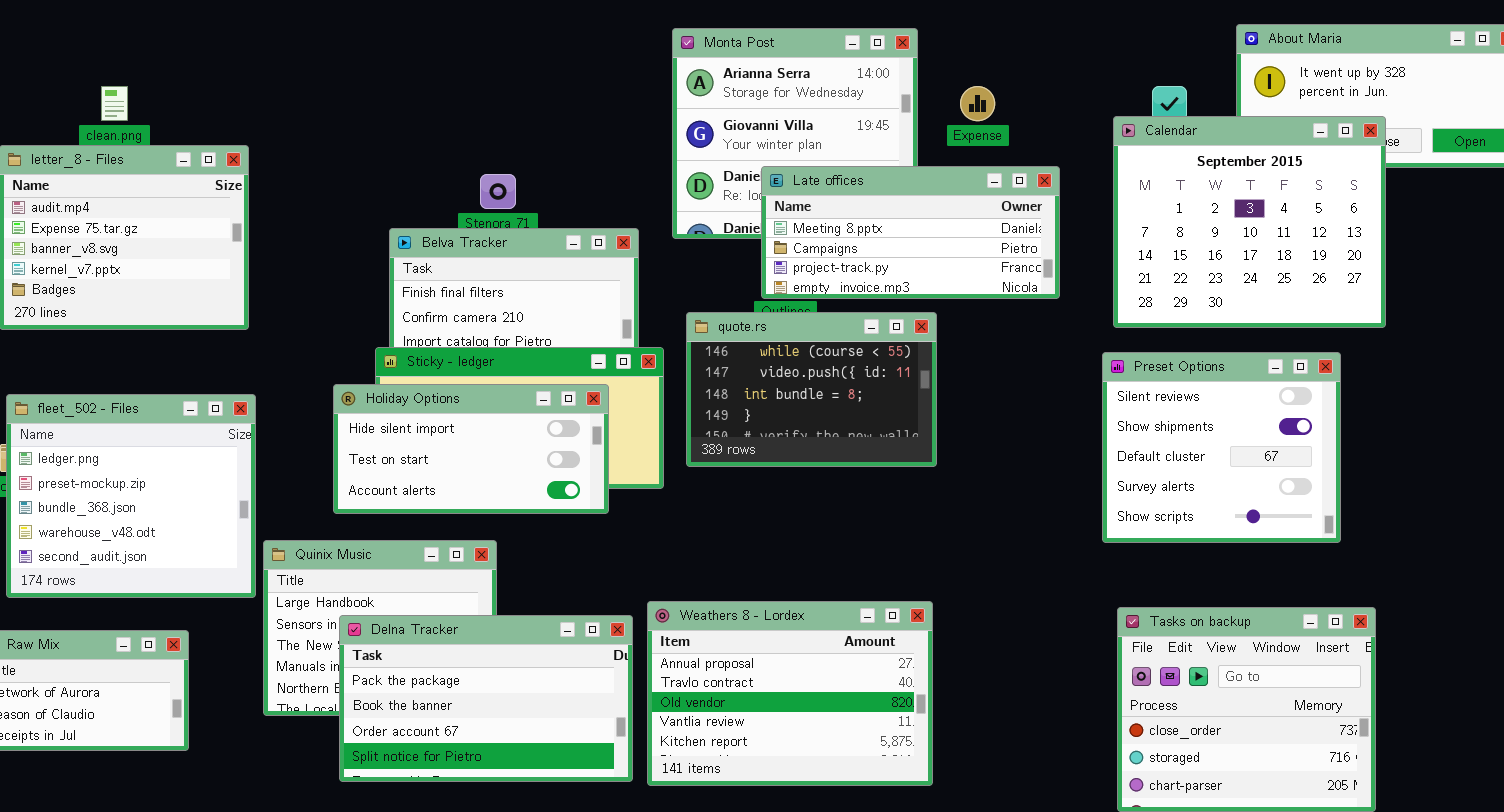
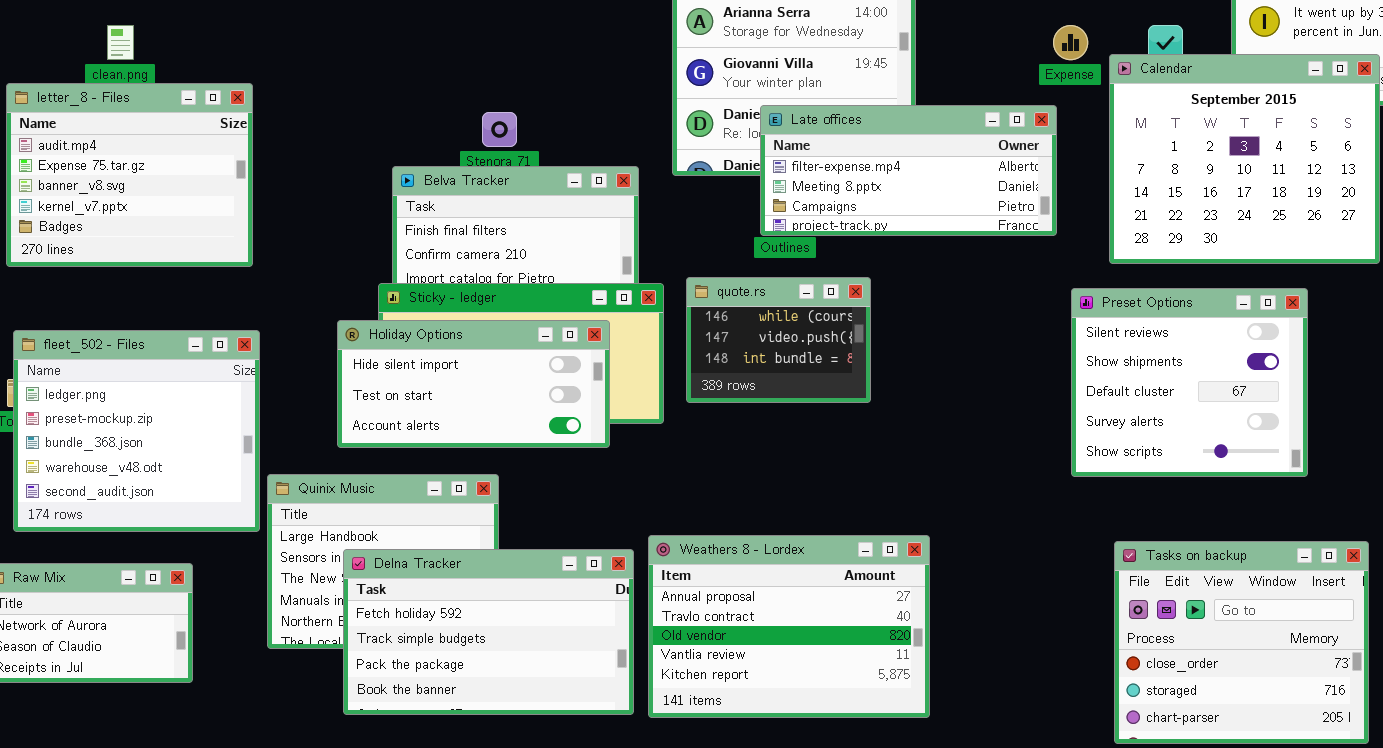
Expense: [960,86,995,121] -> [1053,25,1088,60], moved
Late offices: [761,166,1060,299] -> [760,105,1057,236], scrolled up 1 row
quote.rs: [686,312,937,467] -> [686,277,871,403], resized
Preset Options: [1102,352,1341,543] -> [1071,288,1308,477], moved
Delna Tracker: [339,615,633,782] -> [343,549,634,715], scrolled up 2 rows

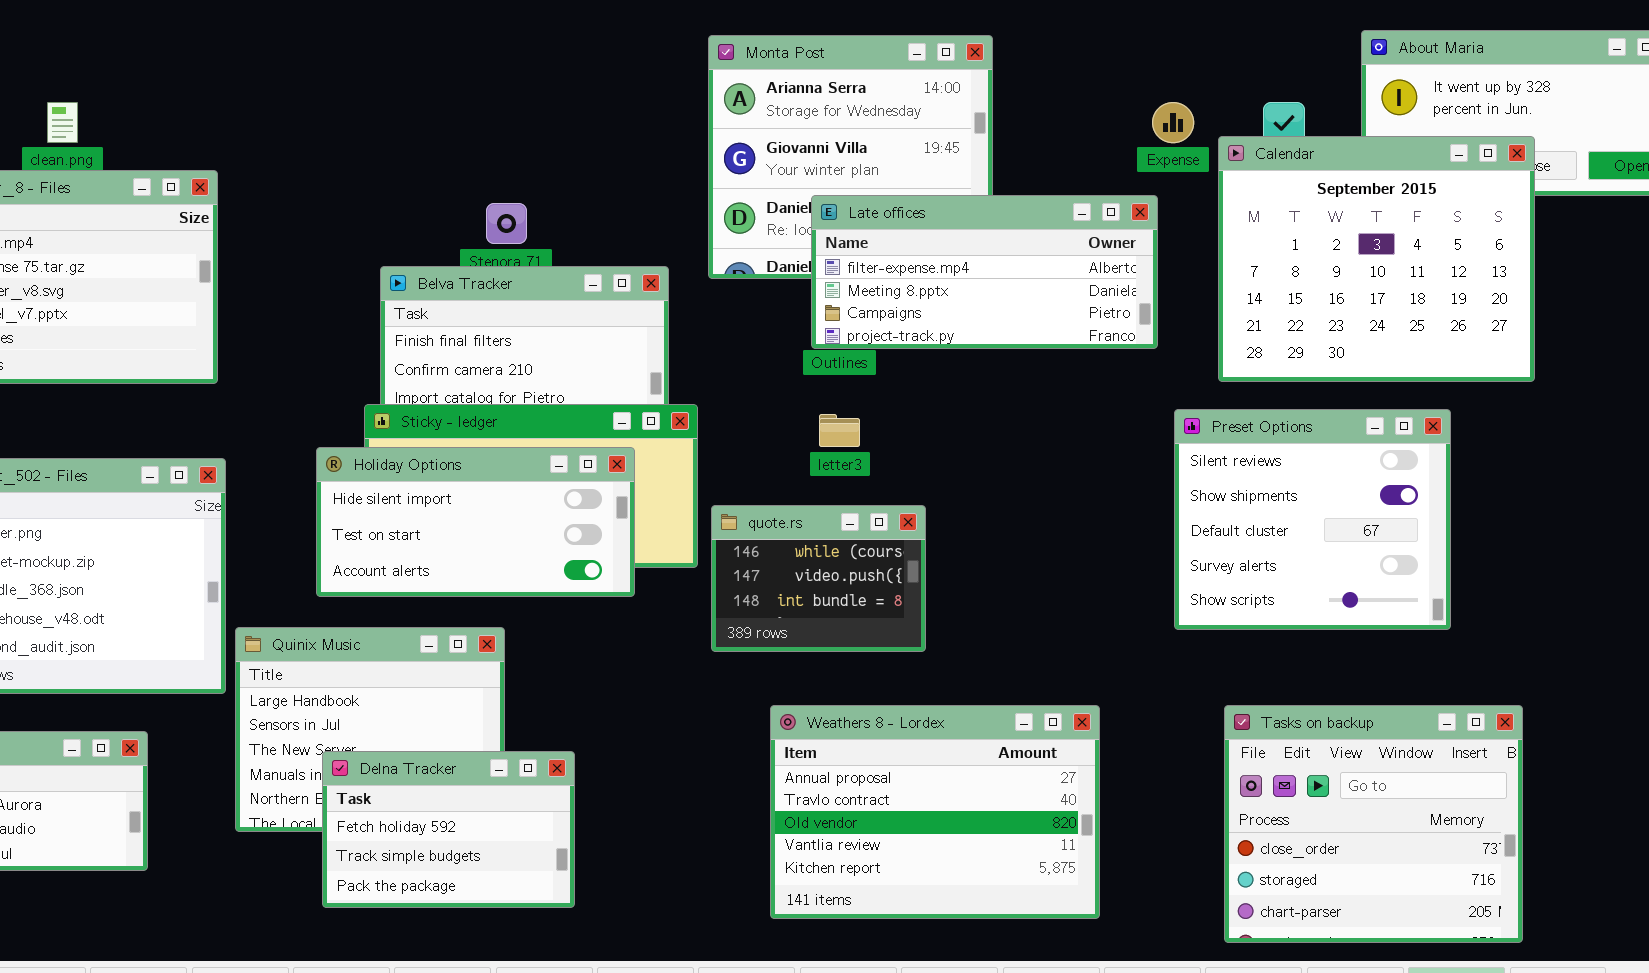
quote.rs: [686,277,871,403] -> [711,505,926,652], moved
Weathers 8 - Lordex: [648,535,930,718] -> [770,705,1100,919], moved
Delna Tracker: [343,549,634,715] -> [322,751,575,908], resized

